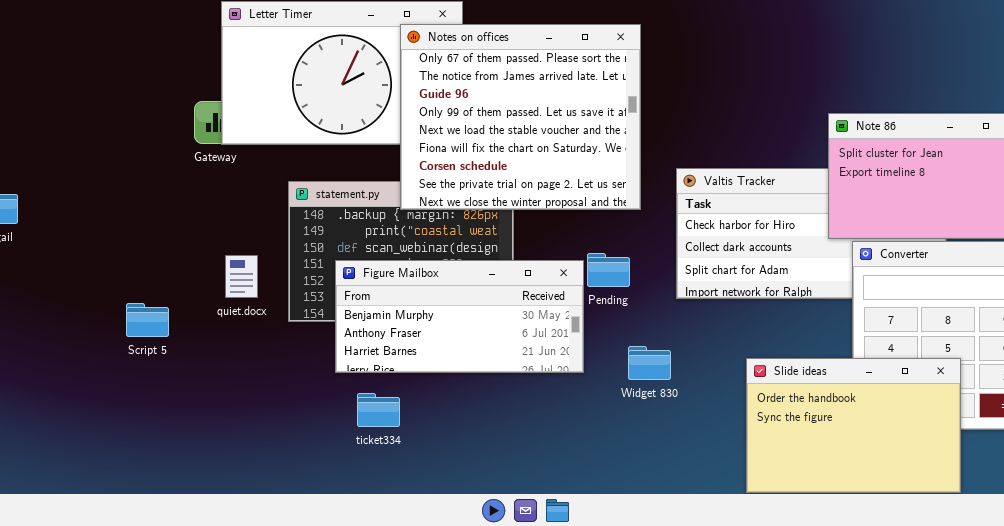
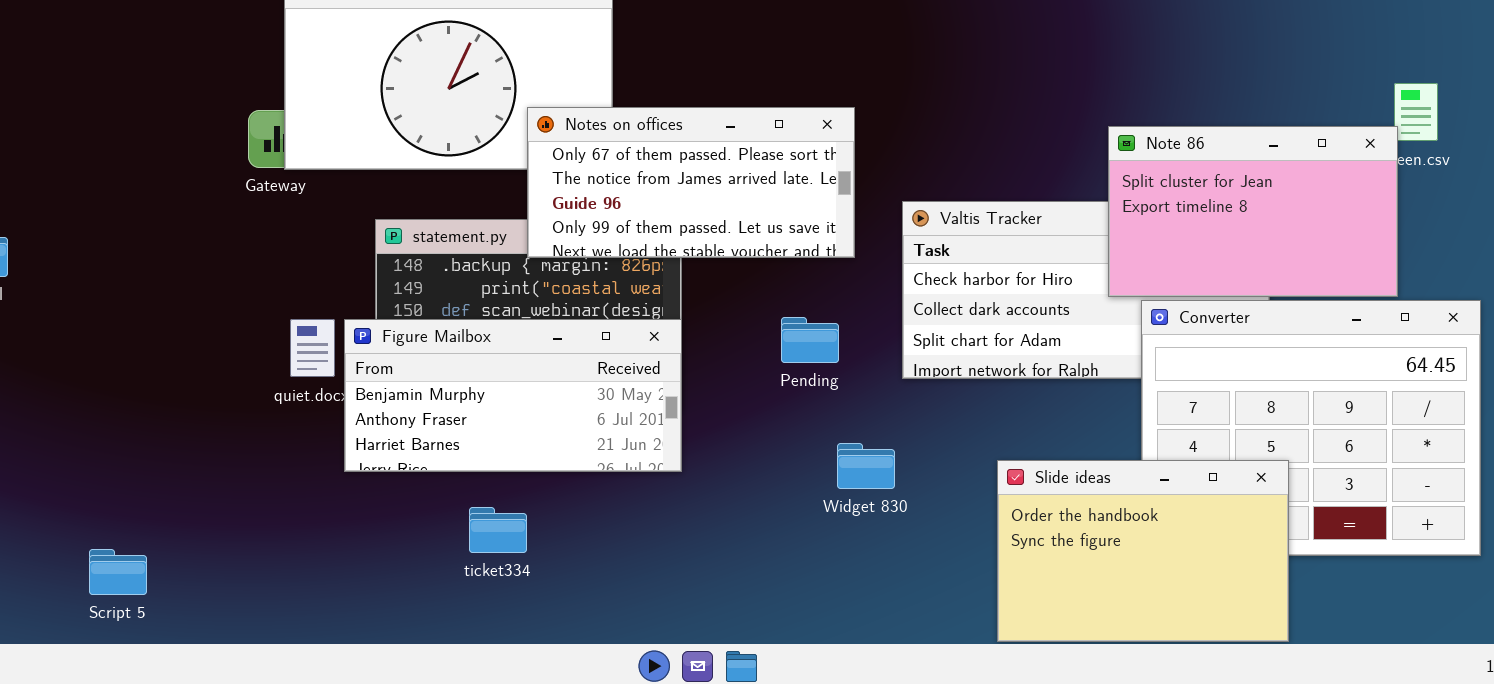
Notes on offices: [400,24,641,210] -> [527,107,855,258], resized
Figure Mailbox: [335,260,584,373] -> [344,319,682,472], moved
Script 5: [126,303,169,337] -> [89,549,147,595], moved

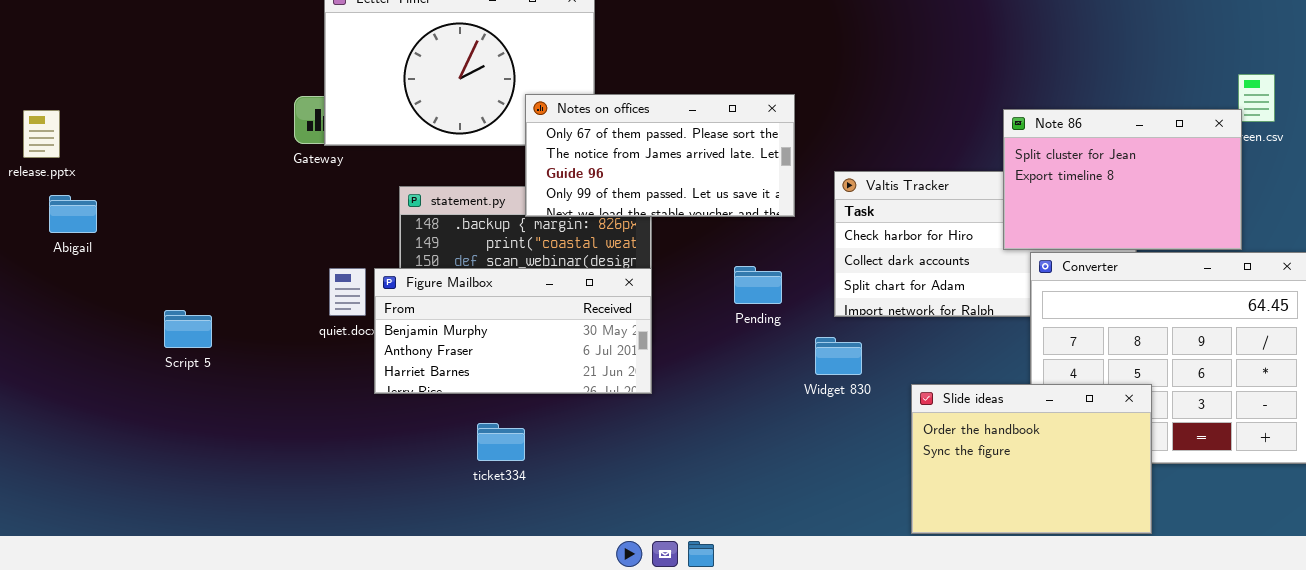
Widget 830: [837,443,895,489] -> [815,337,862,375], moved
Script 5: [89,549,147,595] -> [164,310,212,348], moved

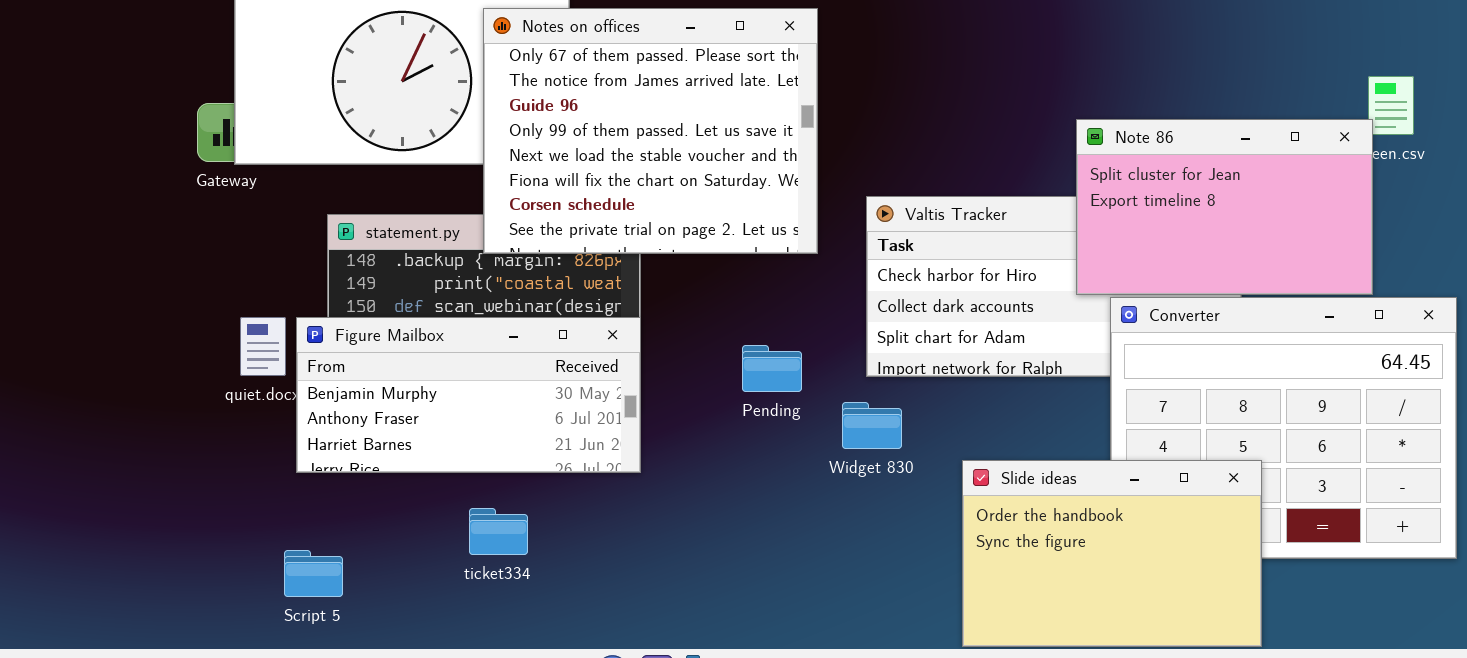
Notes on offices: [525,94,795,217] -> [483,8,818,254], resized
Pending: [734,266,782,304] -> [742,345,802,392], moved
Script 5: [164,310,212,348] -> [284,550,343,597], moved
ticket334: [477,423,525,461] -> [469,508,528,555], moved

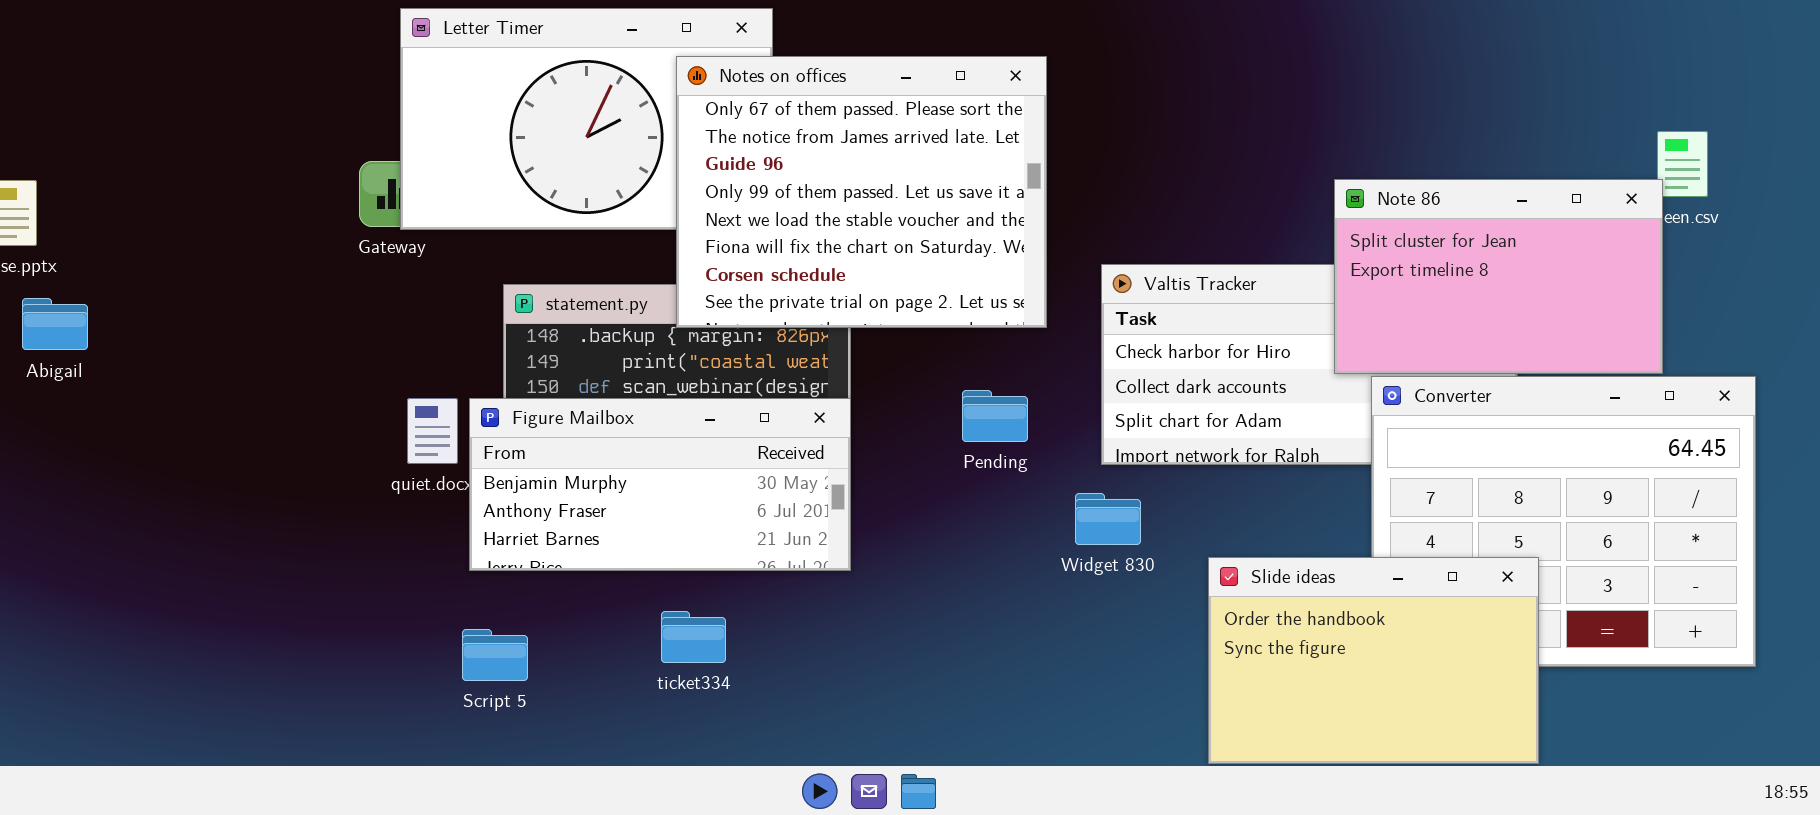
Pending: [742,345,802,392] -> [962,390,1028,442], moved
Script 5: [284,550,343,597] -> [462,629,528,681], moved

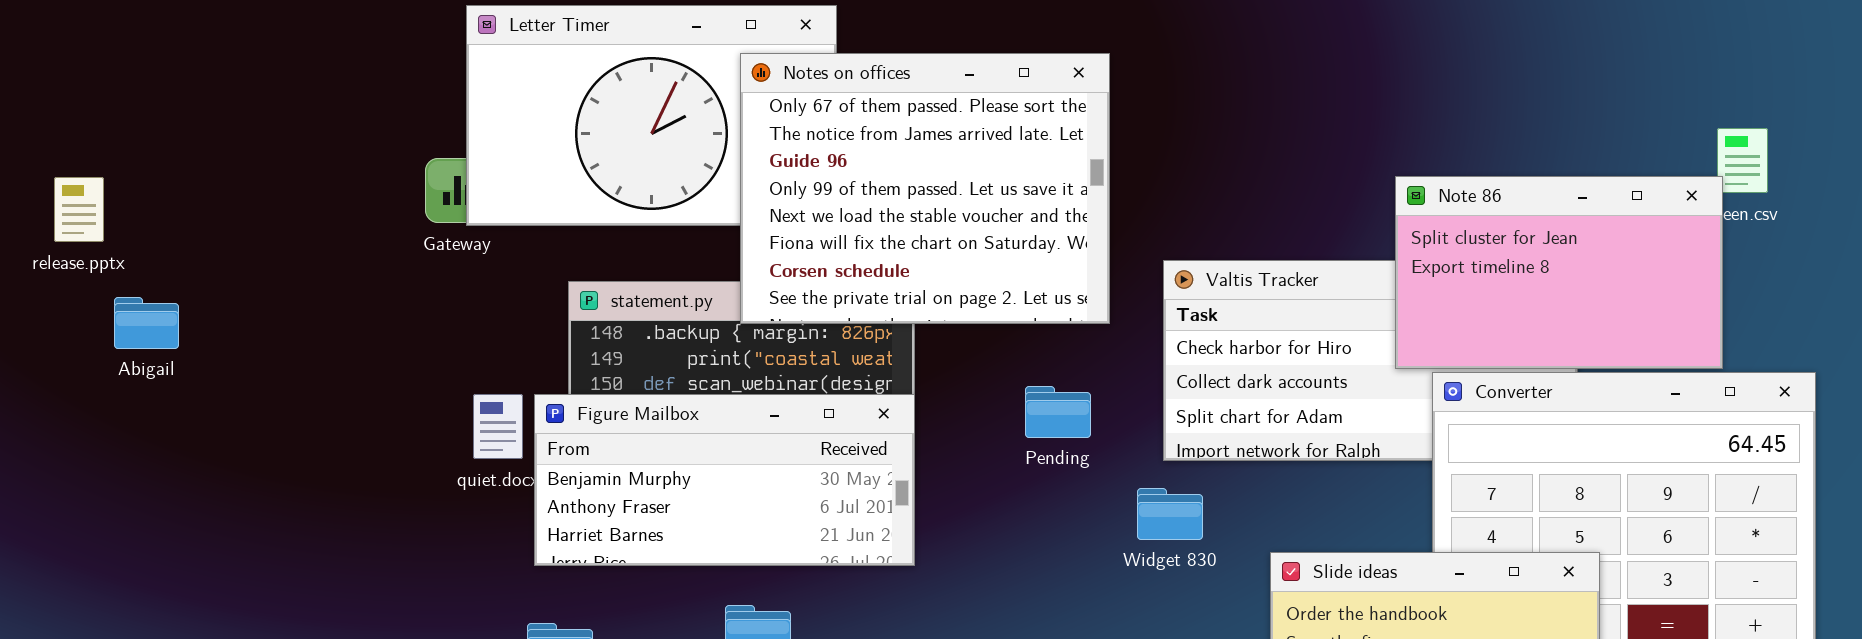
Abigail: [22,298,88,350] -> [114,297,179,349], moved

